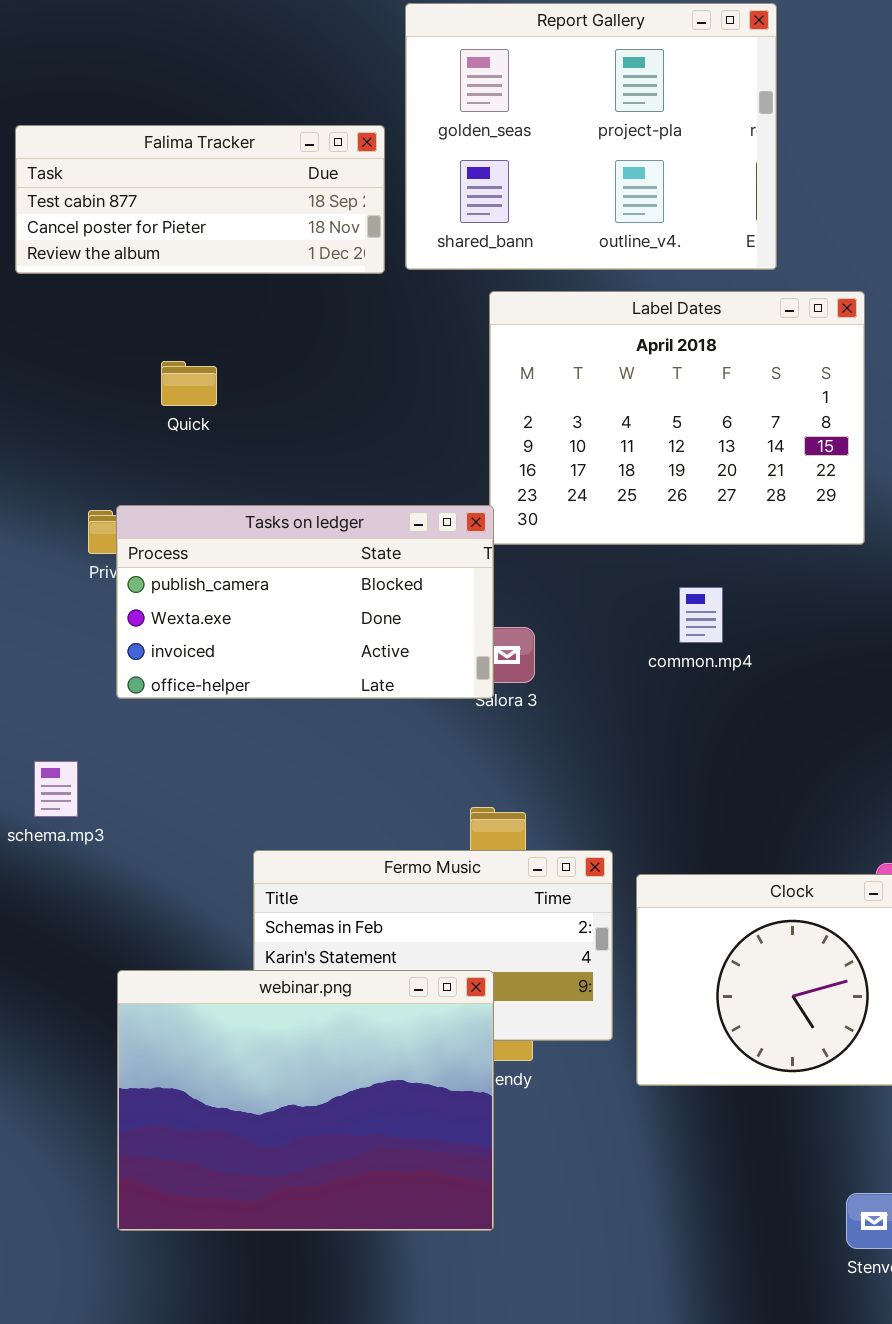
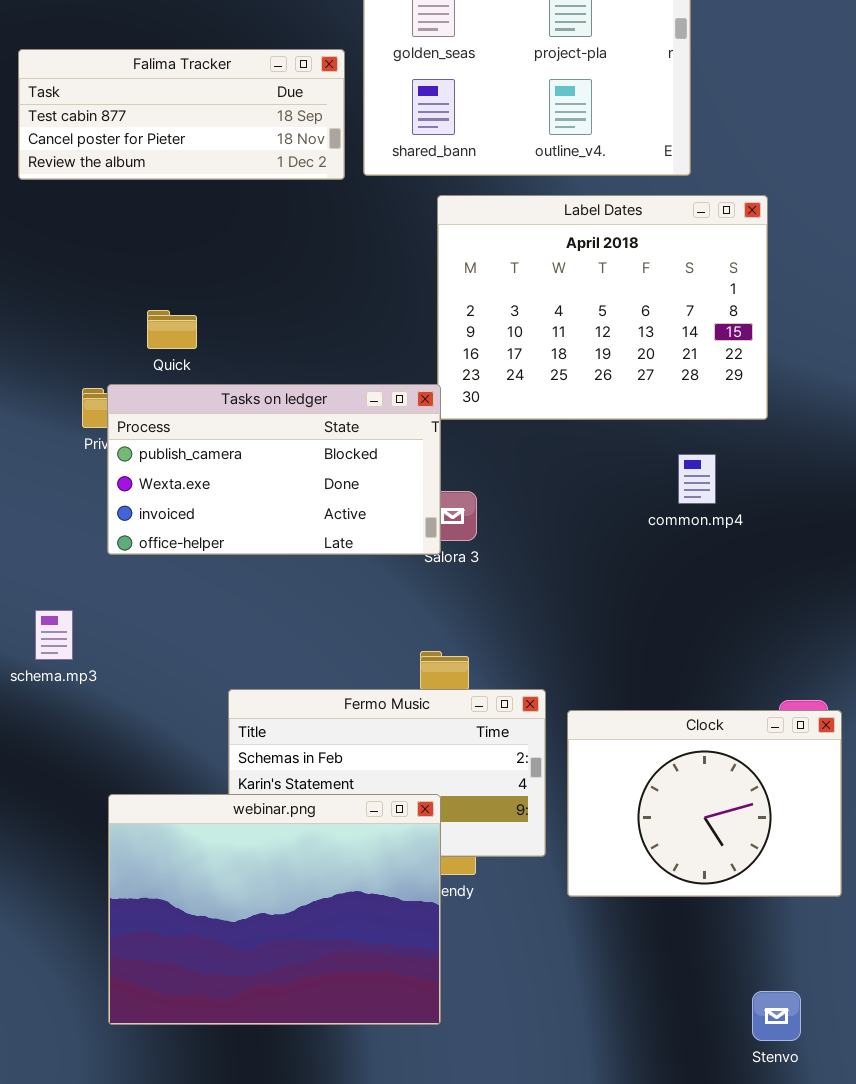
Quick: [161,361,217,406] -> [147,310,197,349], moved
common.mp4: [679,587,723,643] -> [678,454,716,504], moved

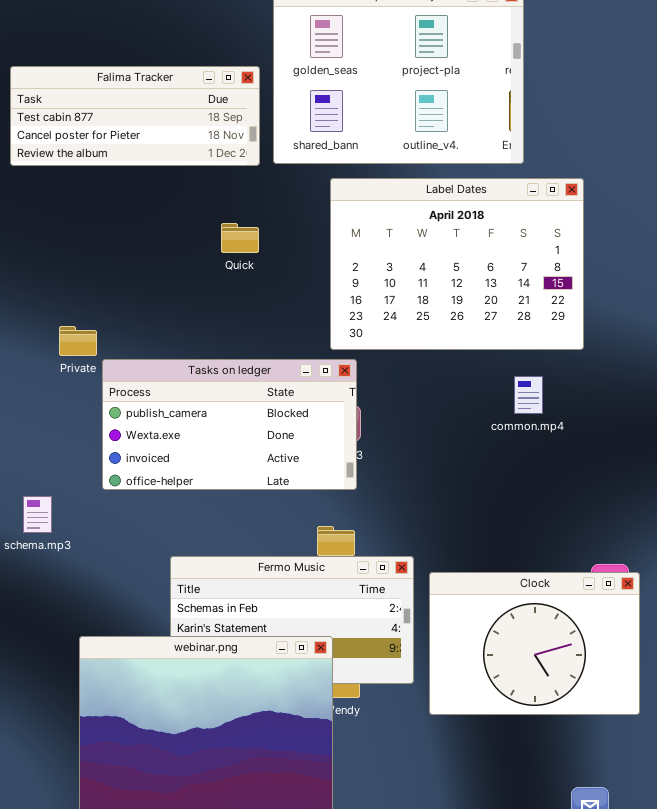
Quick: [147,310,197,349] -> [221,223,259,253], moved
Tasks on ledger: [107,384,441,555] -> [102,359,357,490], moved

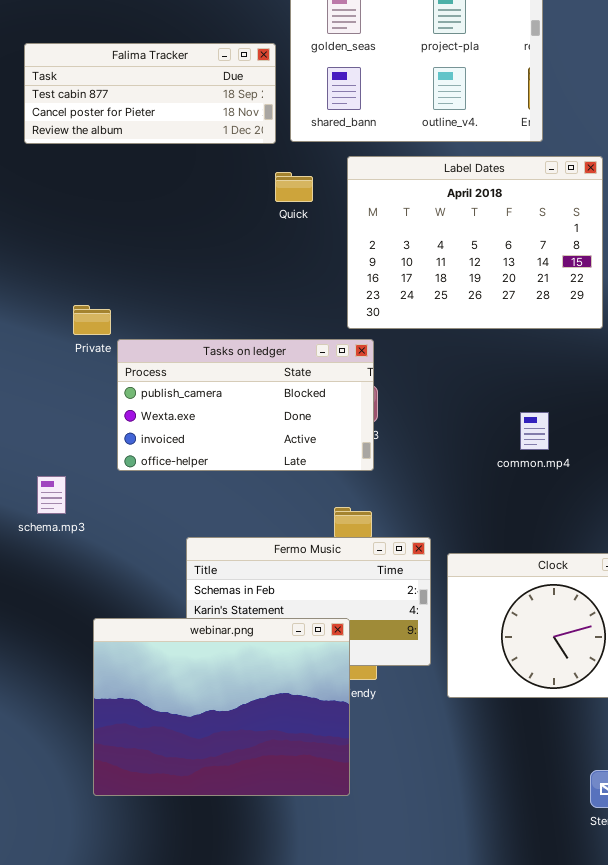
Quick: [221,223,259,253] -> [275,172,313,202], moved
common.mp4: [514,376,543,414] -> [520,412,549,450], moved

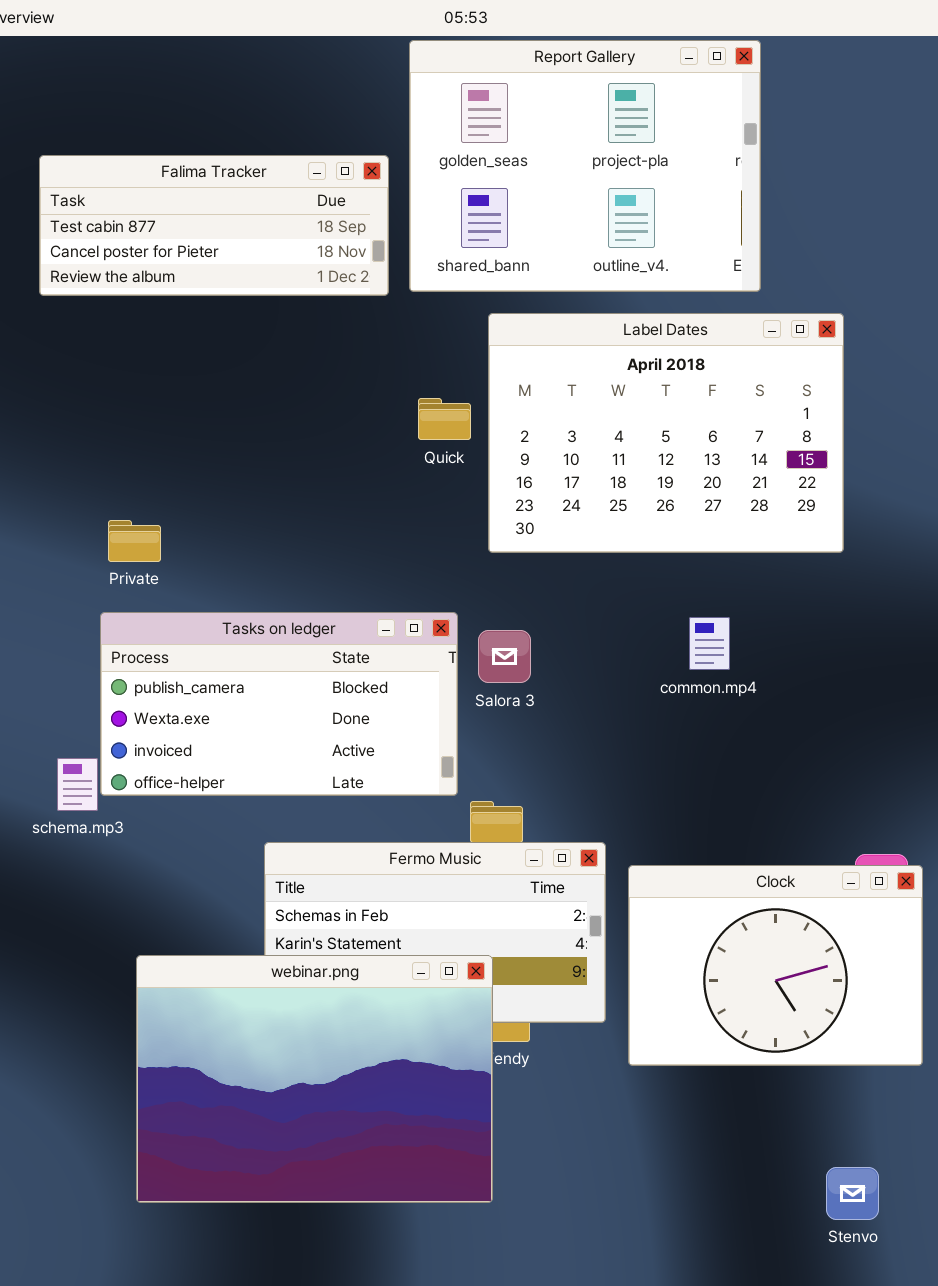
Quick: [275,172,313,202] -> [418,398,471,440], moved
Tasks on ledger: [117,339,374,471] -> [100,612,458,796], moved
common.mp4: [520,412,549,450] -> [689,617,730,670], moved

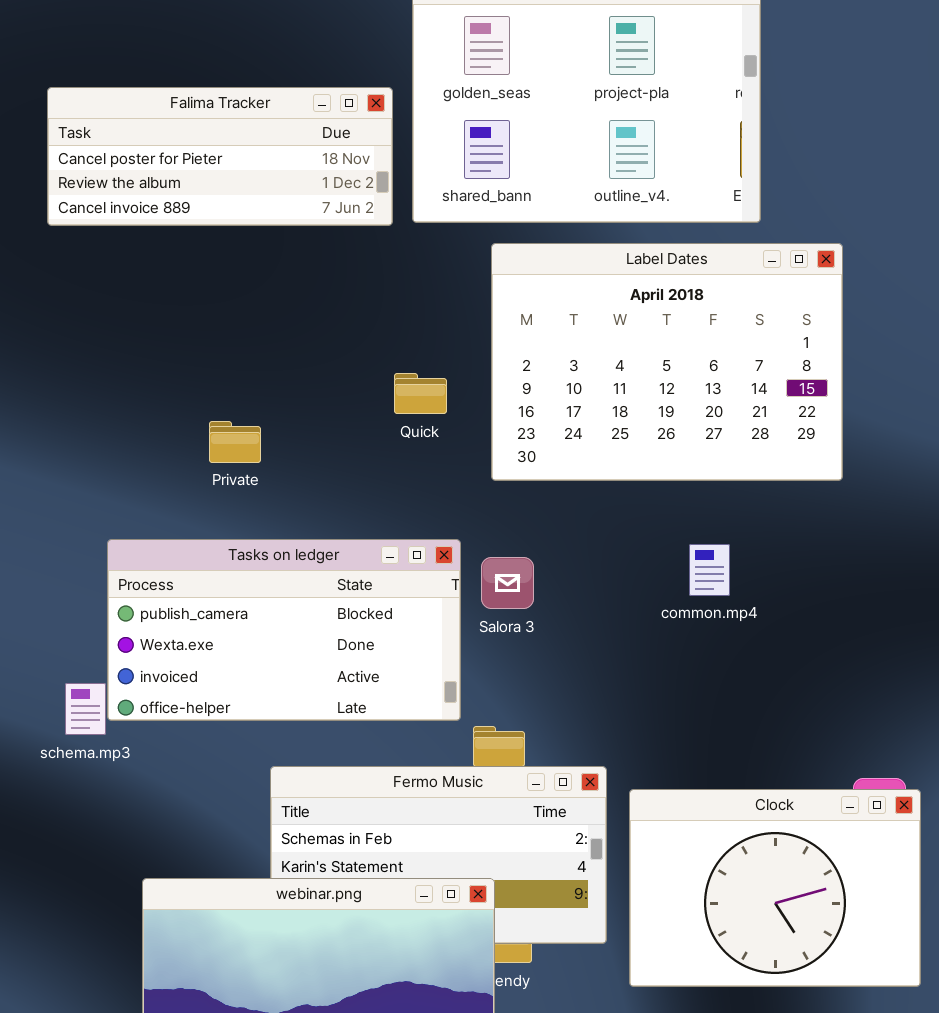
Falima Tracker: [39,155,389,296] -> [47,87,393,226], scrolled down 1 row
Quick: [418,398,471,440] -> [394,373,447,414], moved
Private: [108,520,161,562] -> [209,421,261,463], moved

